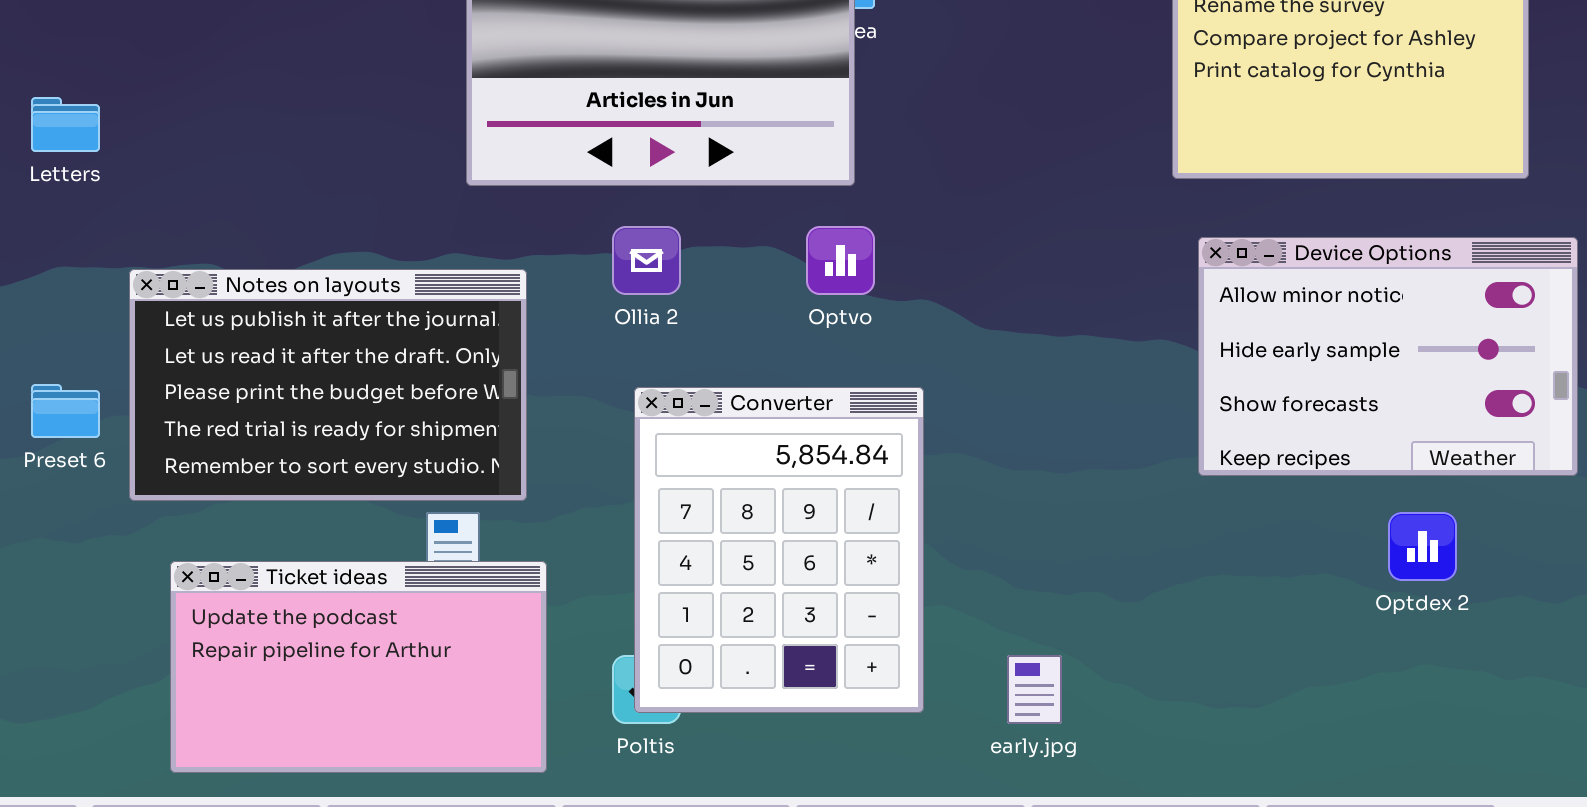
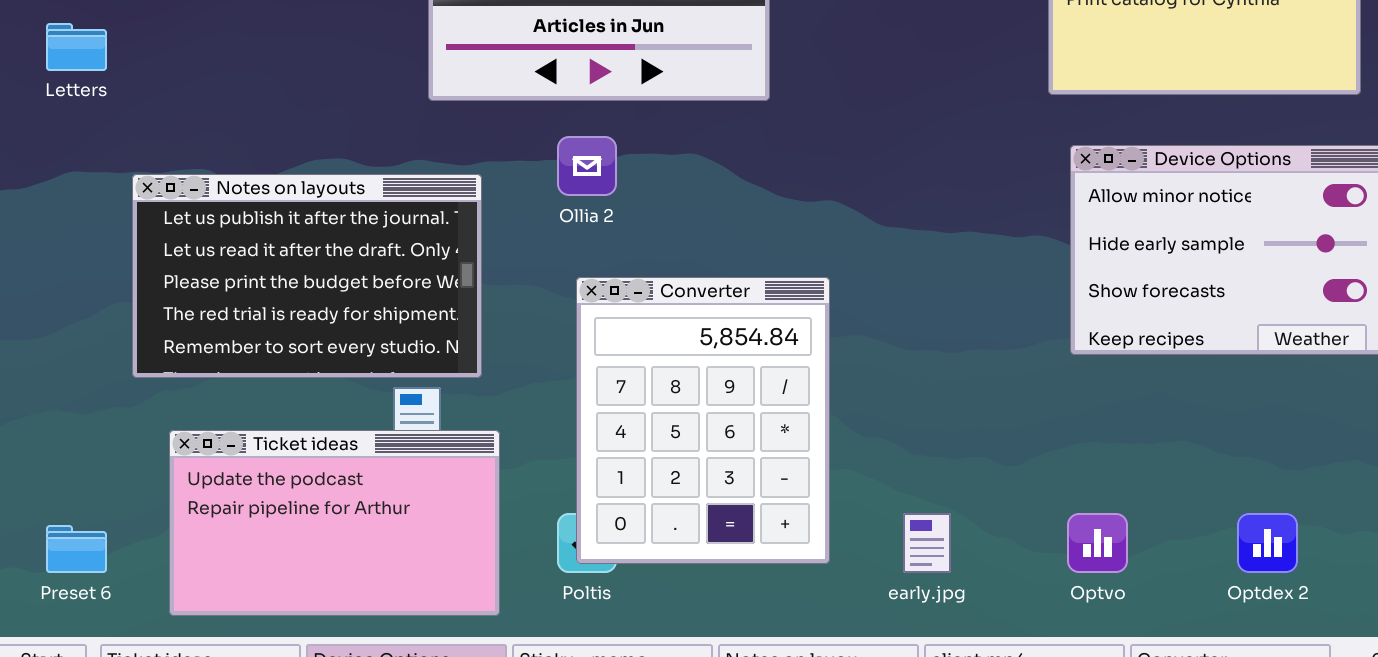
Optvo: [806,226,875,295] -> [1067,513,1128,573], moved
Preset 6: [31,384,100,438] -> [46,525,107,573], moved
Optdex 2: [1388,512,1457,581] -> [1237,513,1298,573], moved

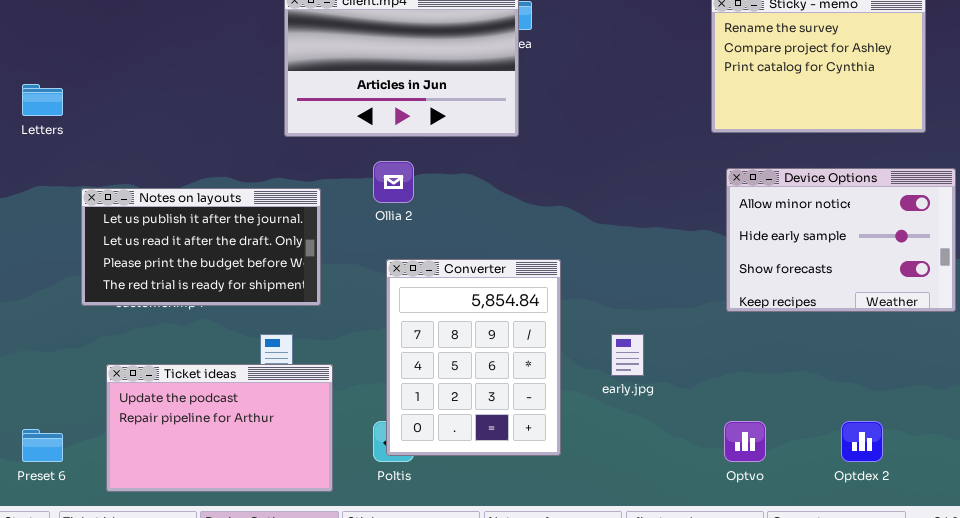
Notes on layouts: [132,174,482,378] -> [81,188,321,306], resized
early.jpg: [903,513,951,573] -> [611,334,644,376], moved

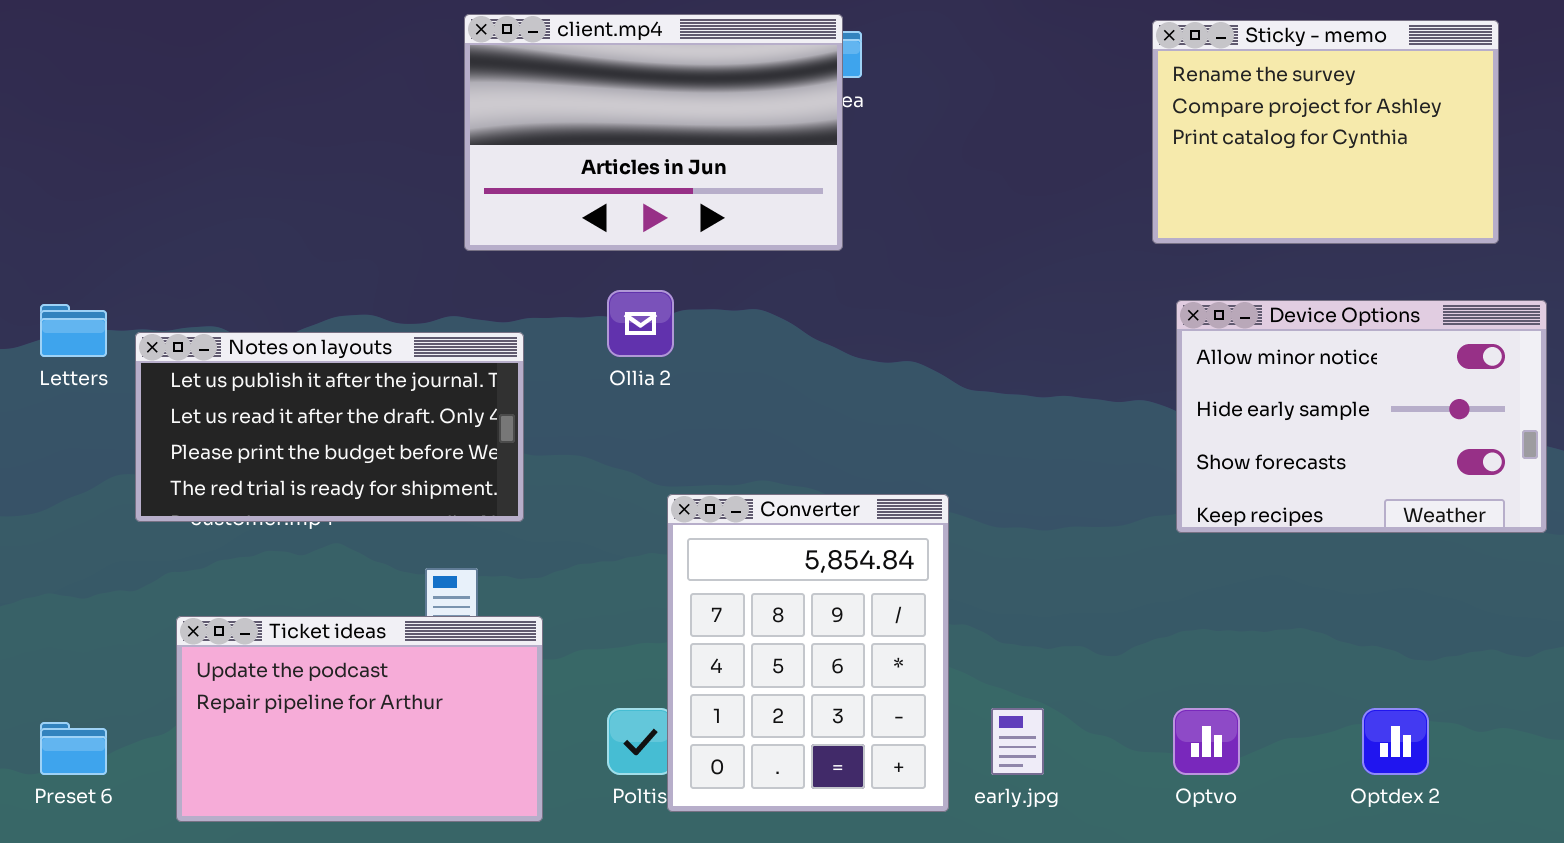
Letters: [22,84,63,116] -> [40,304,107,357], moved
Converter: [386,259,561,456] -> [667,494,949,812], moved
early.jpg: [611,334,644,376] -> [991,708,1044,775], moved

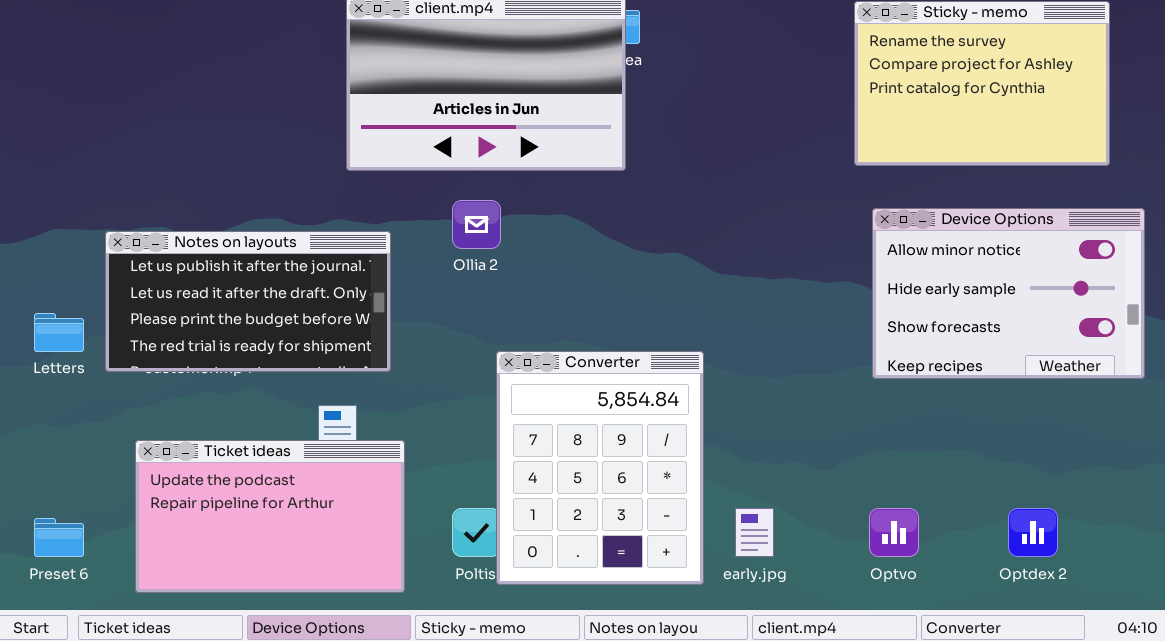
Letters: [40,304,107,357] -> [34,313,84,352], moved

